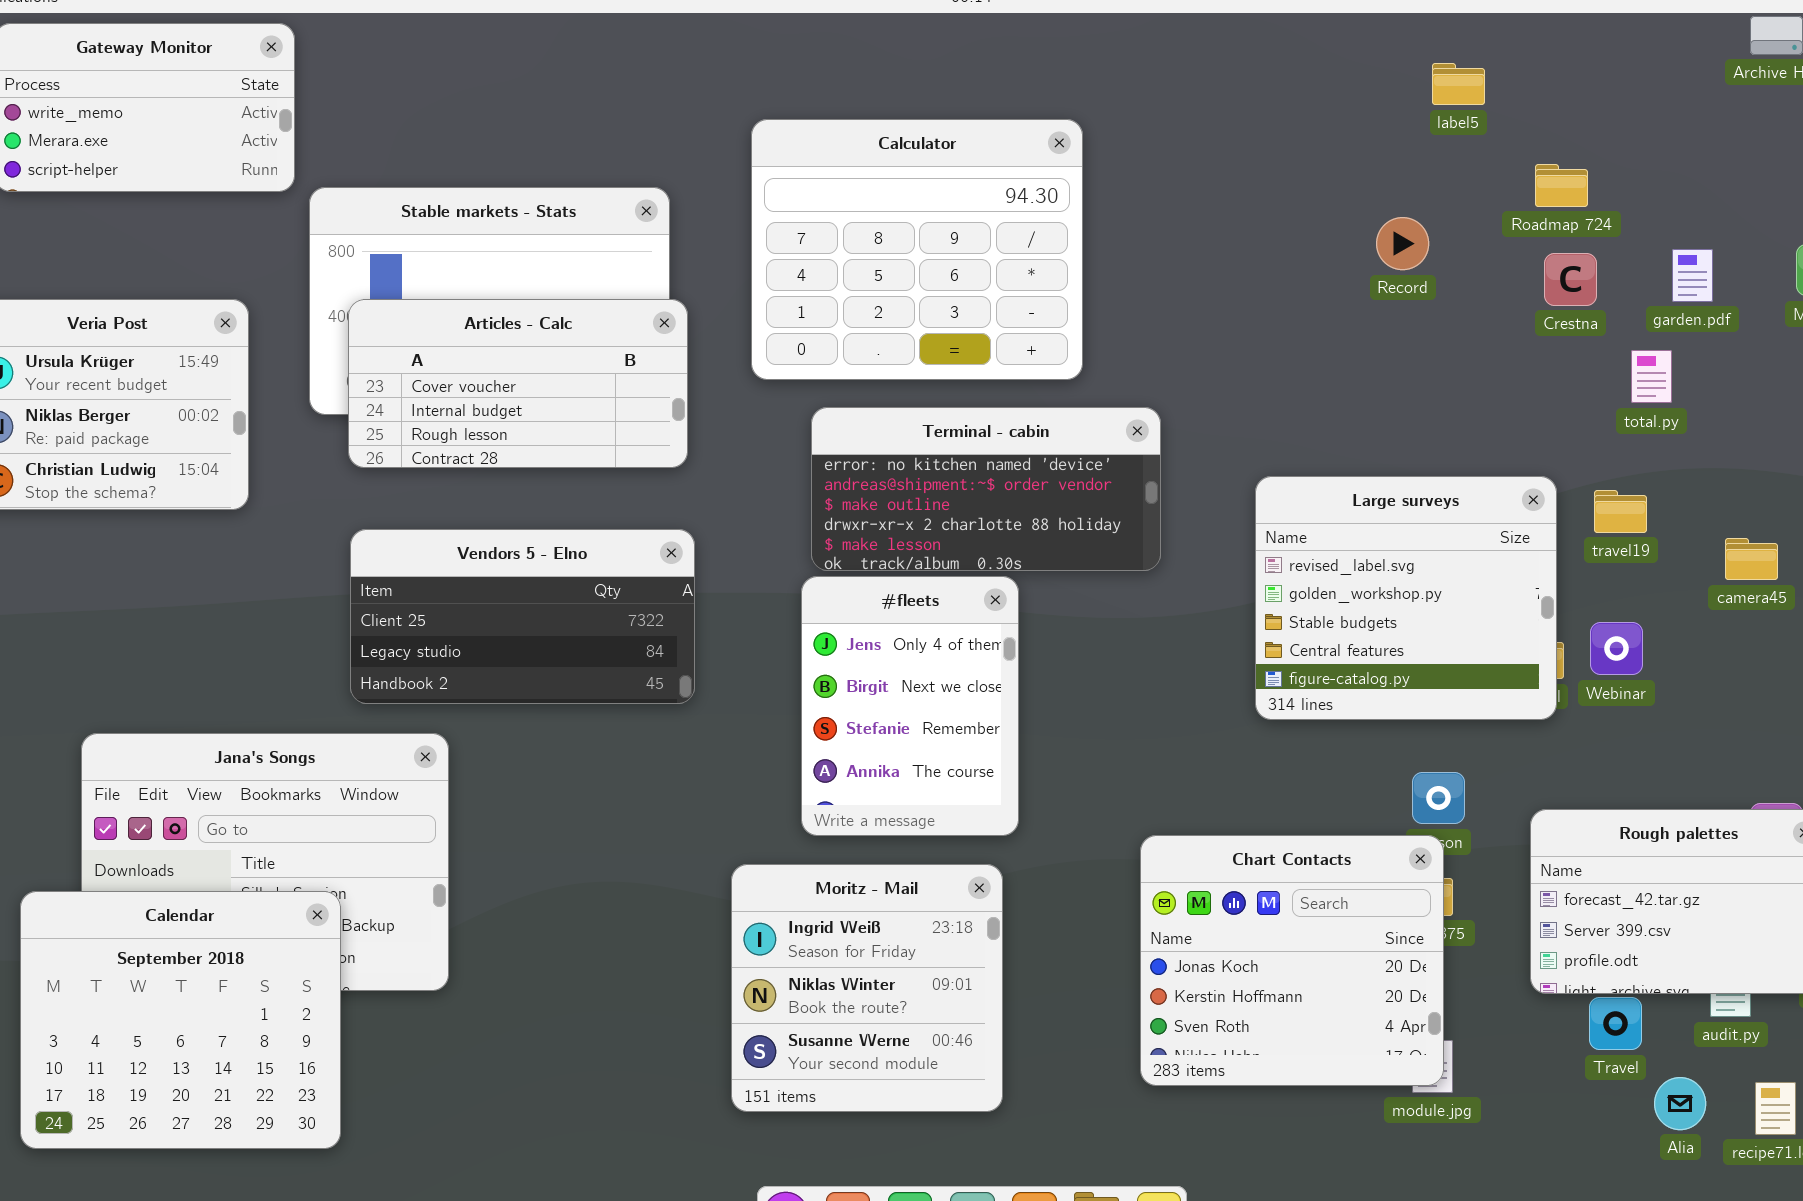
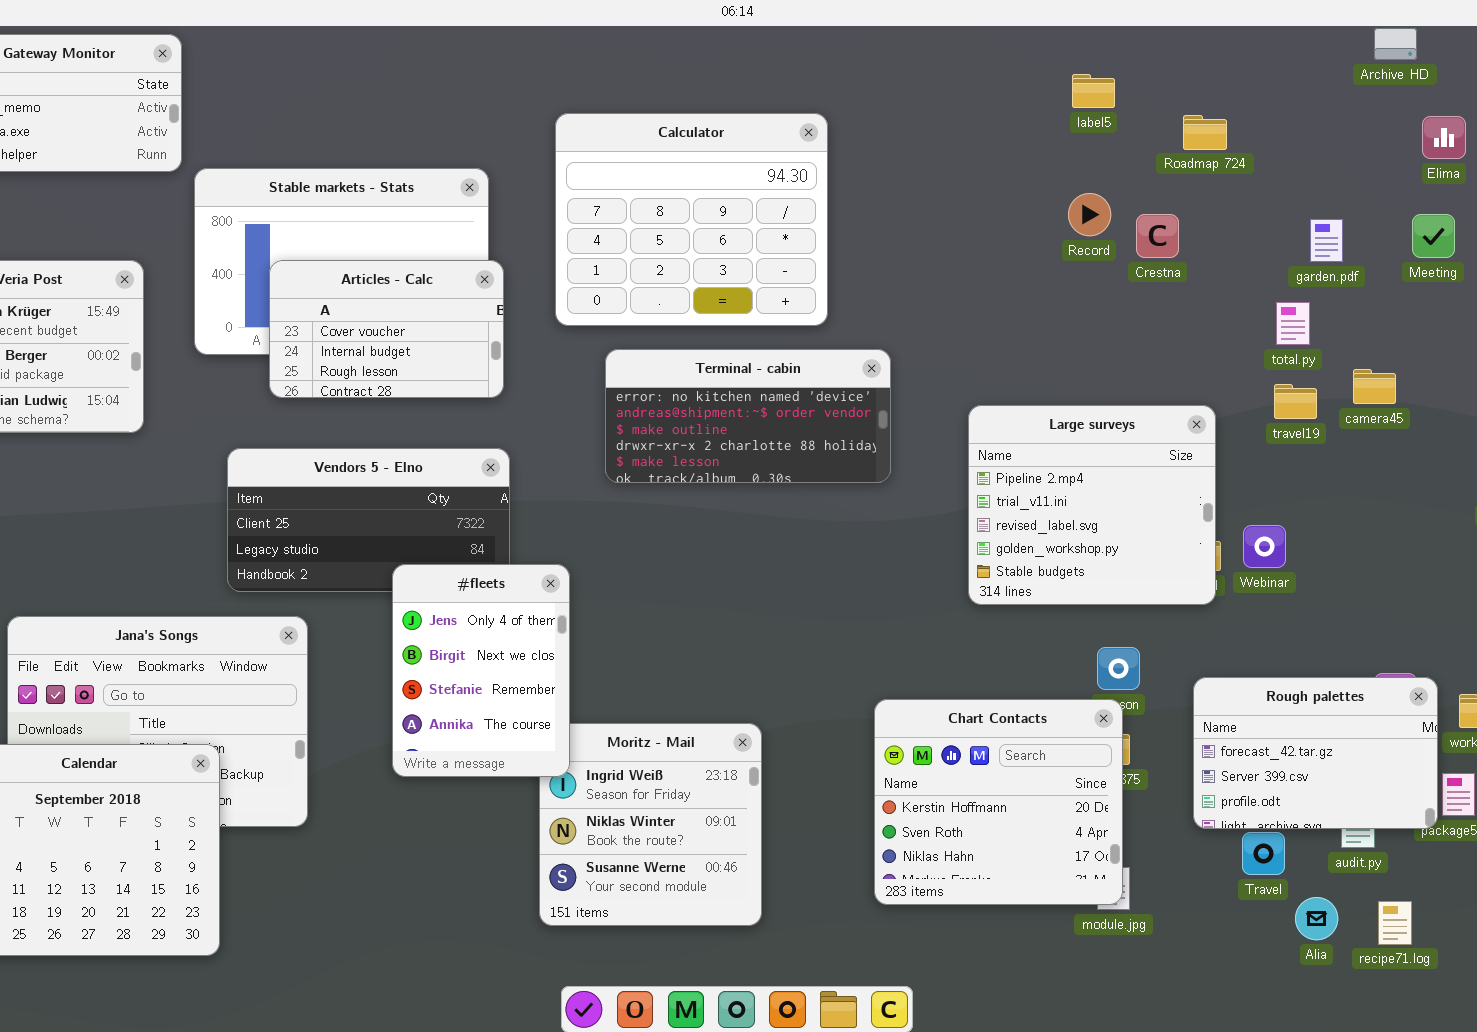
label5: [1432,63,1485,105] -> [1072,74,1115,108], moved
Roadmap 724: [1535,164,1588,207] -> [1183,115,1227,150], moved
Crestna: [1544,253,1597,306] -> [1136,214,1179,258], moved
Articles - Calc: [348,299,688,468] -> [269,260,504,398], resized
Large surveys: [1255,476,1557,720] -> [968,405,1216,605], scrolled up 2 rows
travel19: [1594,490,1647,533] -> [1274,384,1317,419], moved
camera45: [1725,538,1778,580] -> [1353,369,1396,404], moved
#fleets: [801,576,1019,836] -> [392,564,570,777], moved
Chart Contacts: [1140,835,1444,1086] -> [874,699,1123,905], scrolled down 1 row

